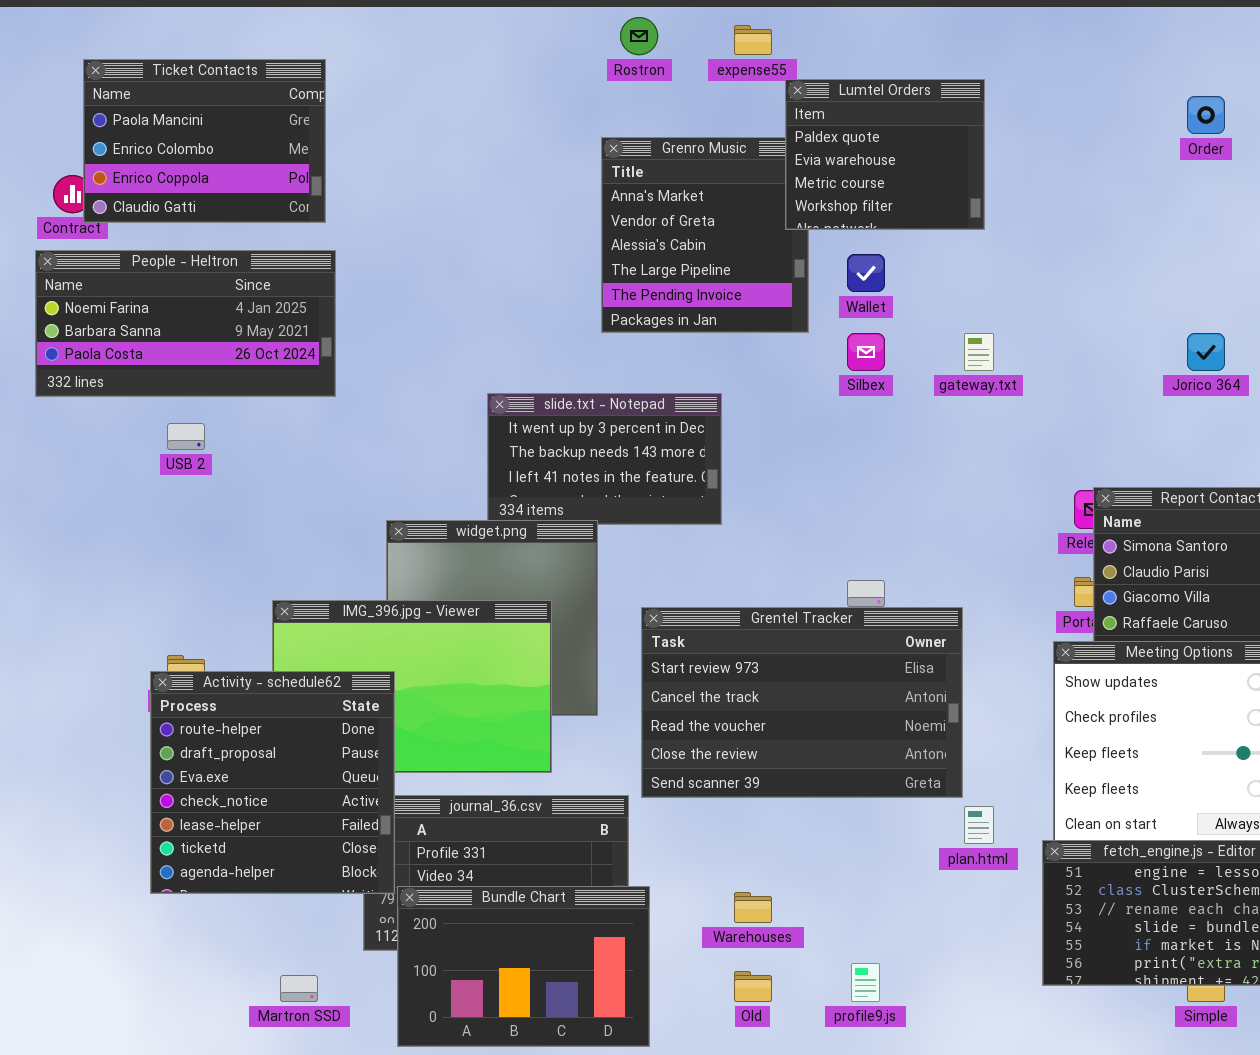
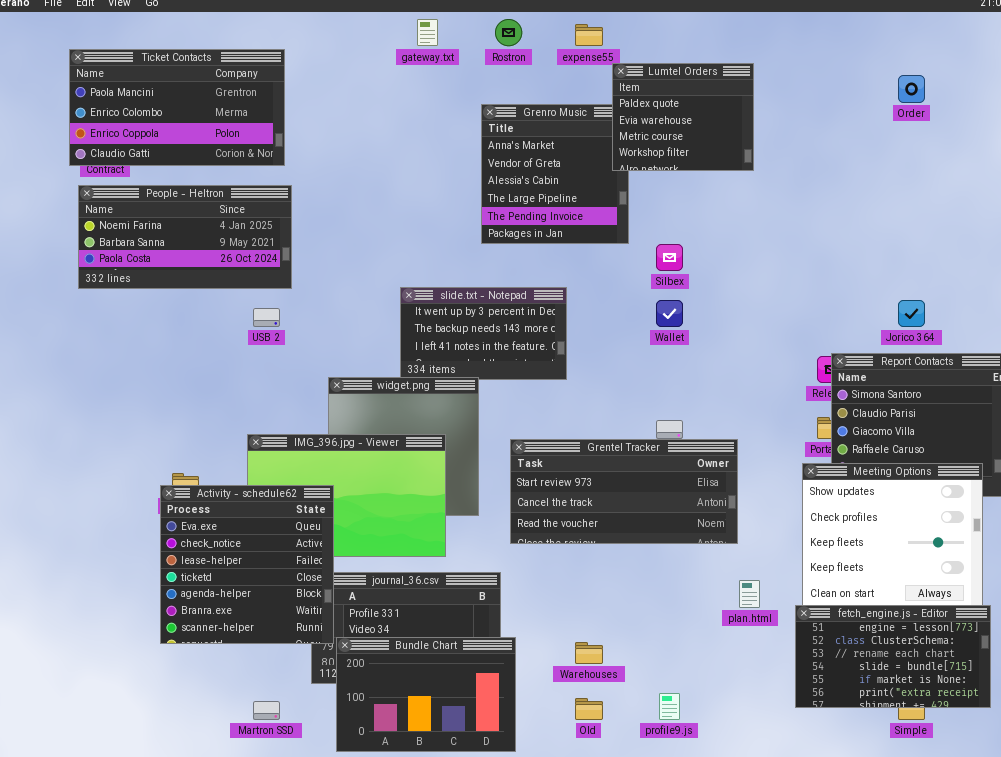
Ticket Contacts: [83,59,326,223] -> [69,49,285,166], resized
Wallet: [847,254,885,292] -> [656,300,683,327], moved
gateway.txt: [964,333,994,371] -> [417,19,438,46], moved
Jorico 364: [1187,333,1225,371] -> [898,300,925,327], moved
USB 2: [167,423,205,450] -> [253,308,280,327], moved
Grentel Tracker: [641,607,963,798] -> [510,439,738,544], resized
Activity - schedule62: [150,671,395,894] -> [160,485,334,644], scrolled down 2 rows

